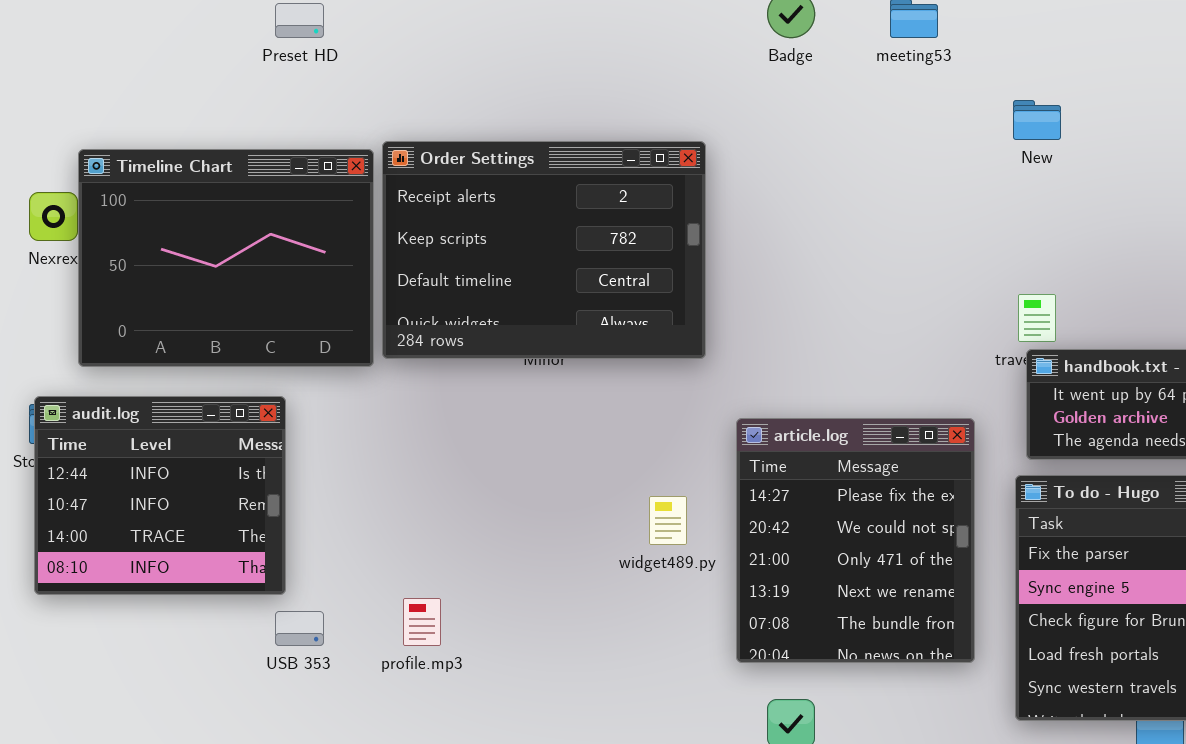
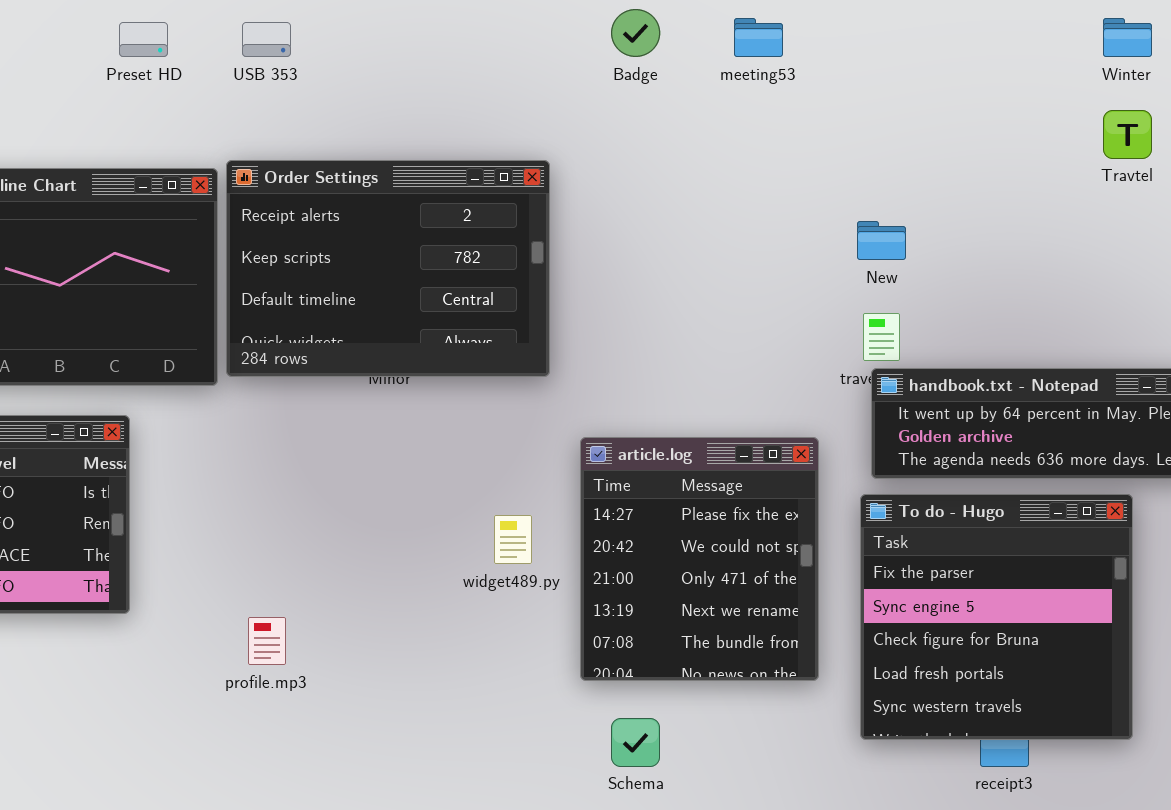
New: [1013,100,1061,140] -> [857,221,906,260], moved
USB 353: [275,611,324,646] -> [242,22,291,57], moved

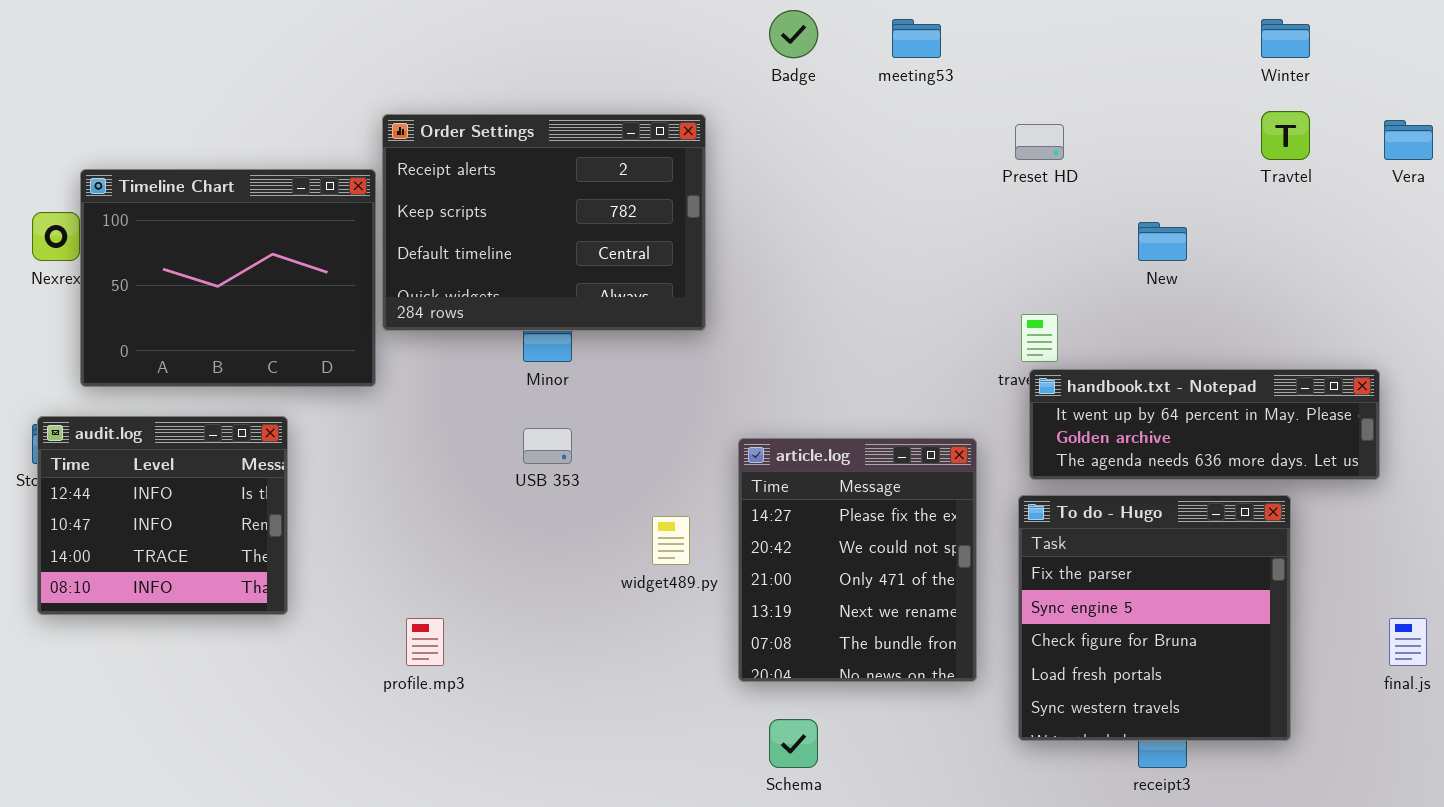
Preset HD: [119,22,168,57] -> [1015,124,1064,160], moved
USB 353: [242,22,291,57] -> [523,428,572,464], moved
Order Settings: [226,160,550,377] -> [382,114,706,331], moved
New: [857,221,906,260] -> [1138,222,1187,261], moved

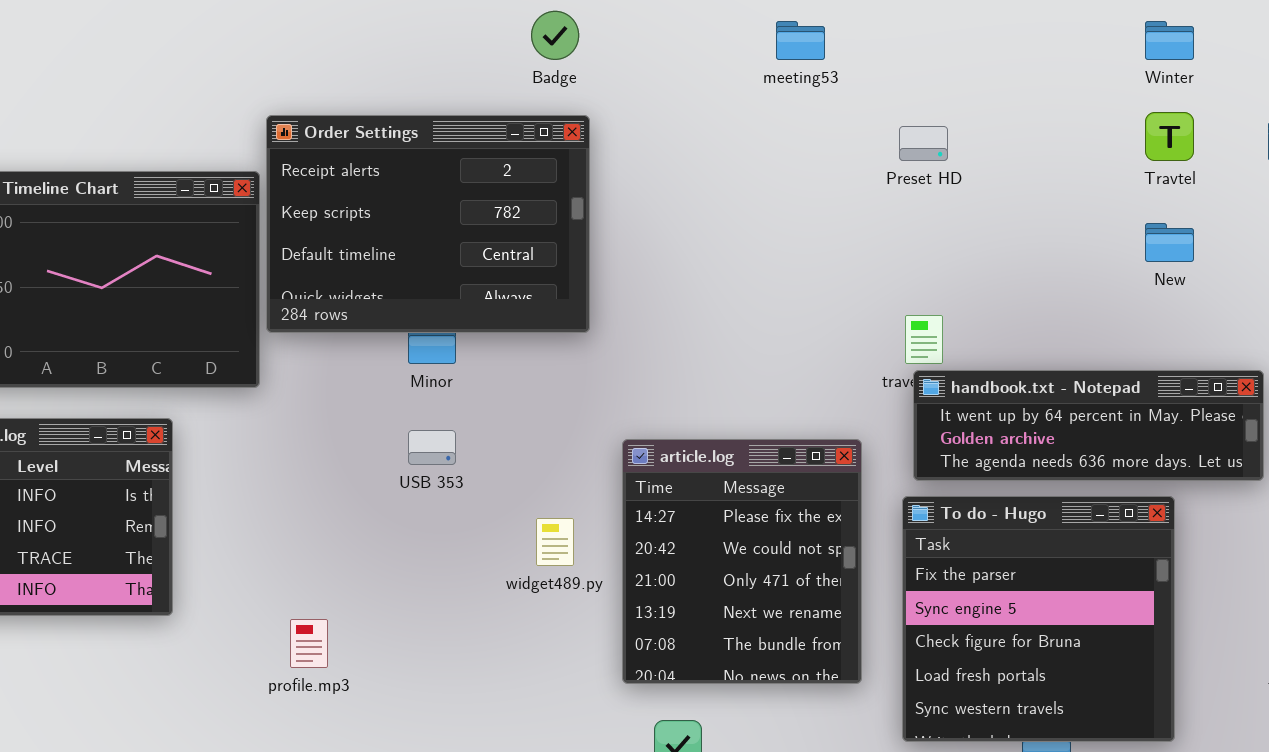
Badge: [769,10,818,58] -> [531,11,579,60], moved
New: [1138,222,1187,261] -> [1145,223,1194,262], moved

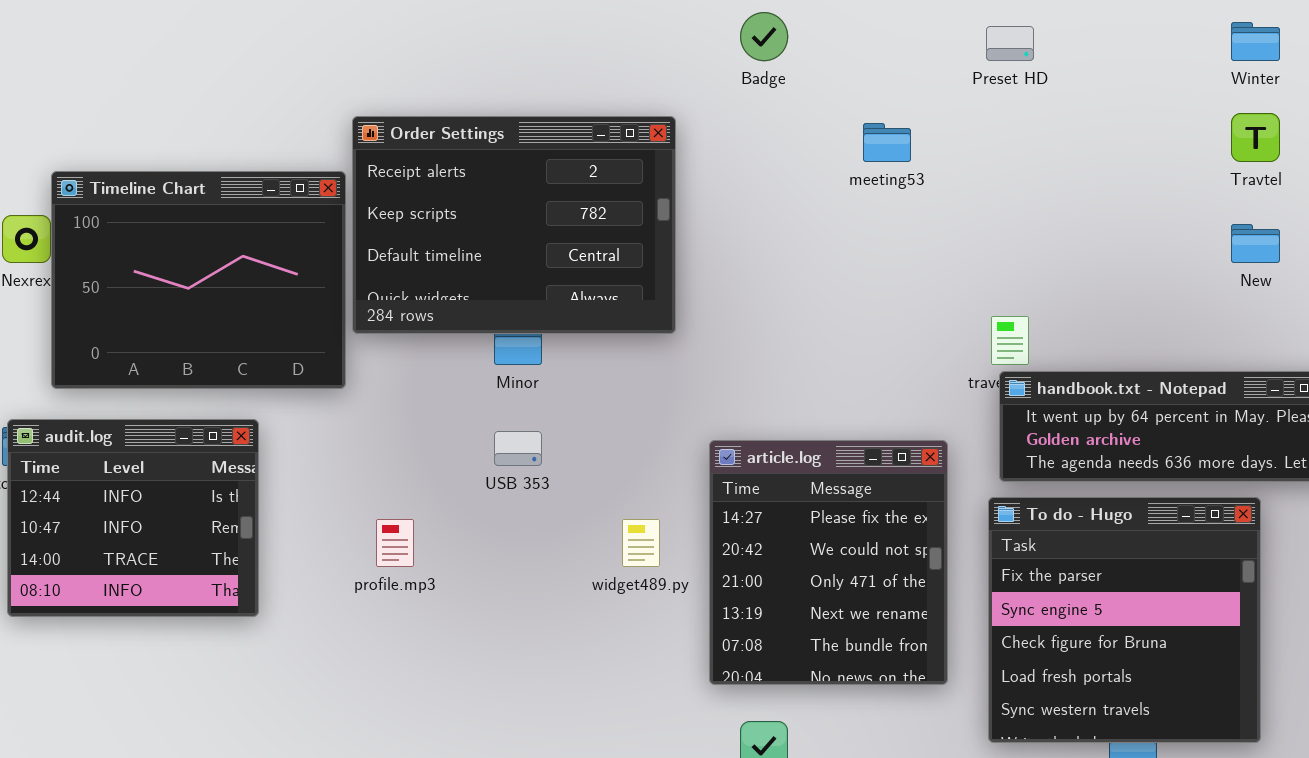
Badge: [531,11,579,60] -> [740,12,788,61], moved
meeting53: [776,21,825,60] -> [863,123,911,162], moved
Preset HD: [899,126,948,161] -> [986,26,1034,61], moved
profile.mp3: [290,619,328,668] -> [376,519,414,567], moved

